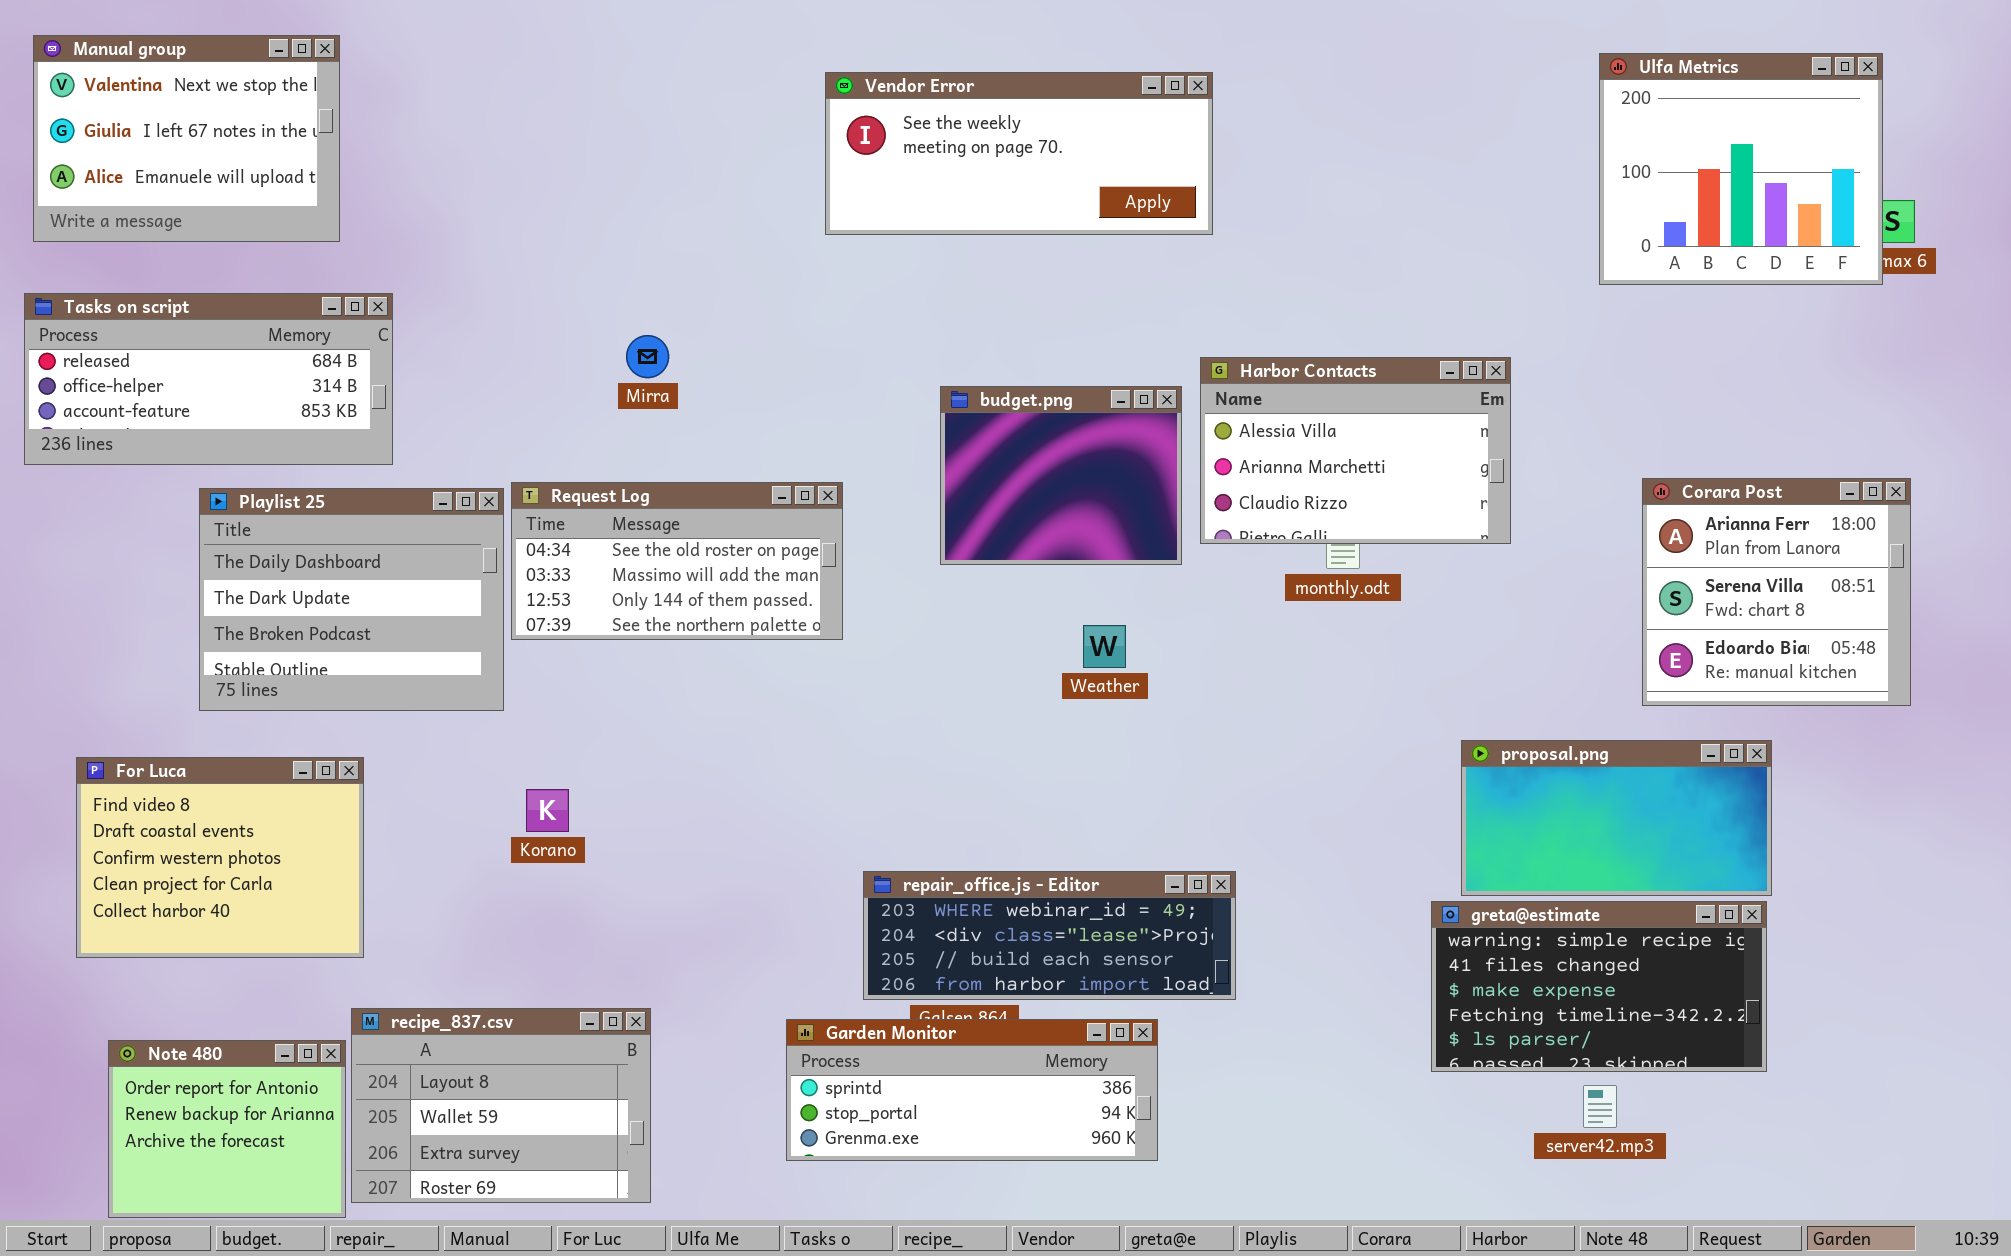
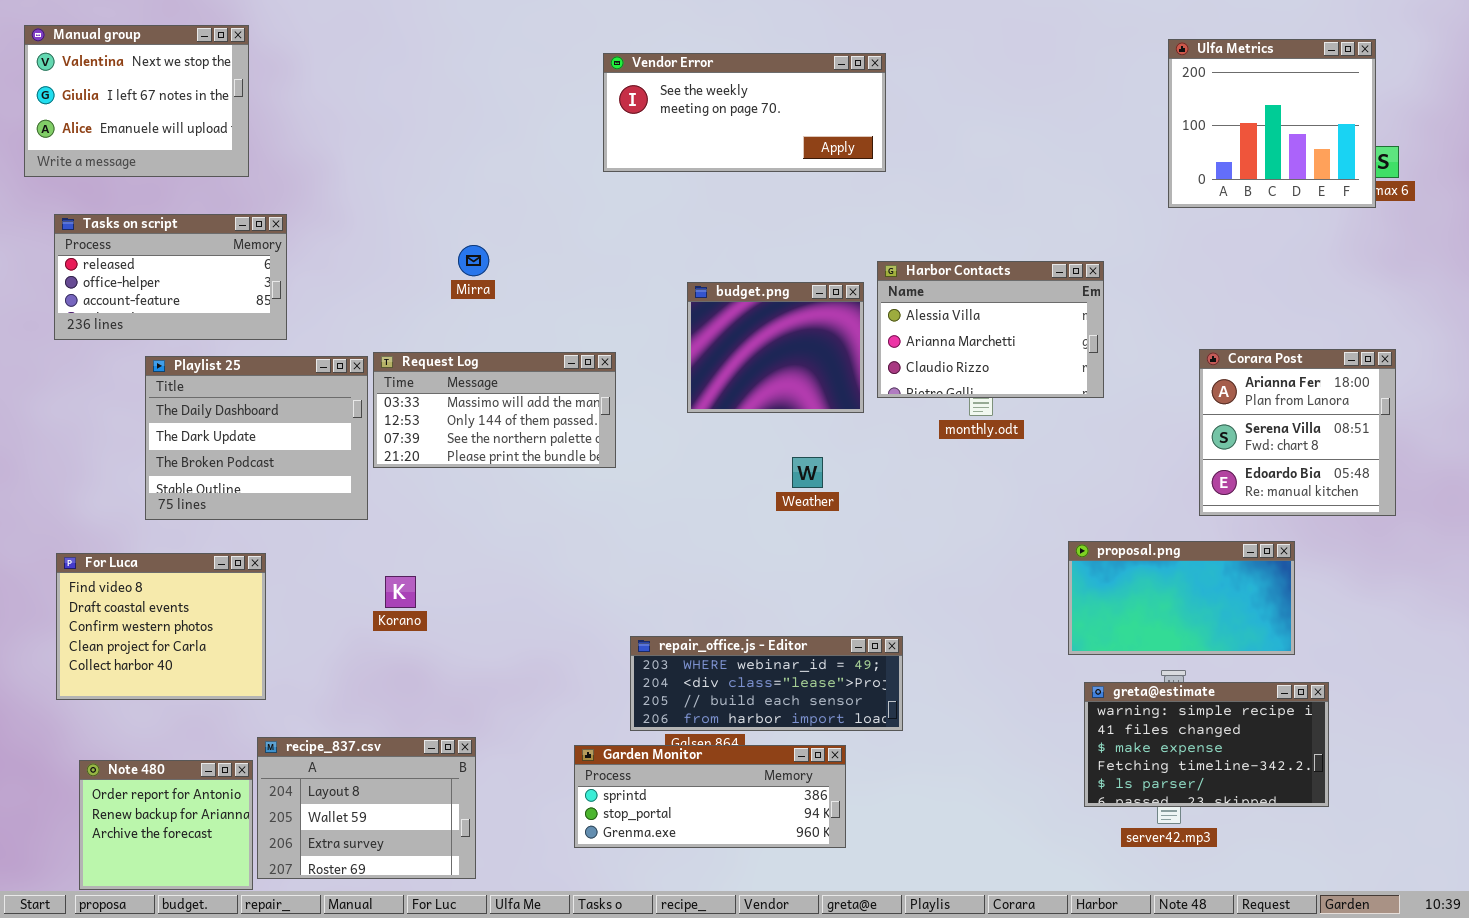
Tasks on script: [24,293,393,465] -> [54,214,287,340], resized
Request Log: [511,482,843,640] -> [373,352,616,468], scrolled down 1 row
greta@estimate: [1431,901,1767,1072] -> [1084,682,1329,807], moved

